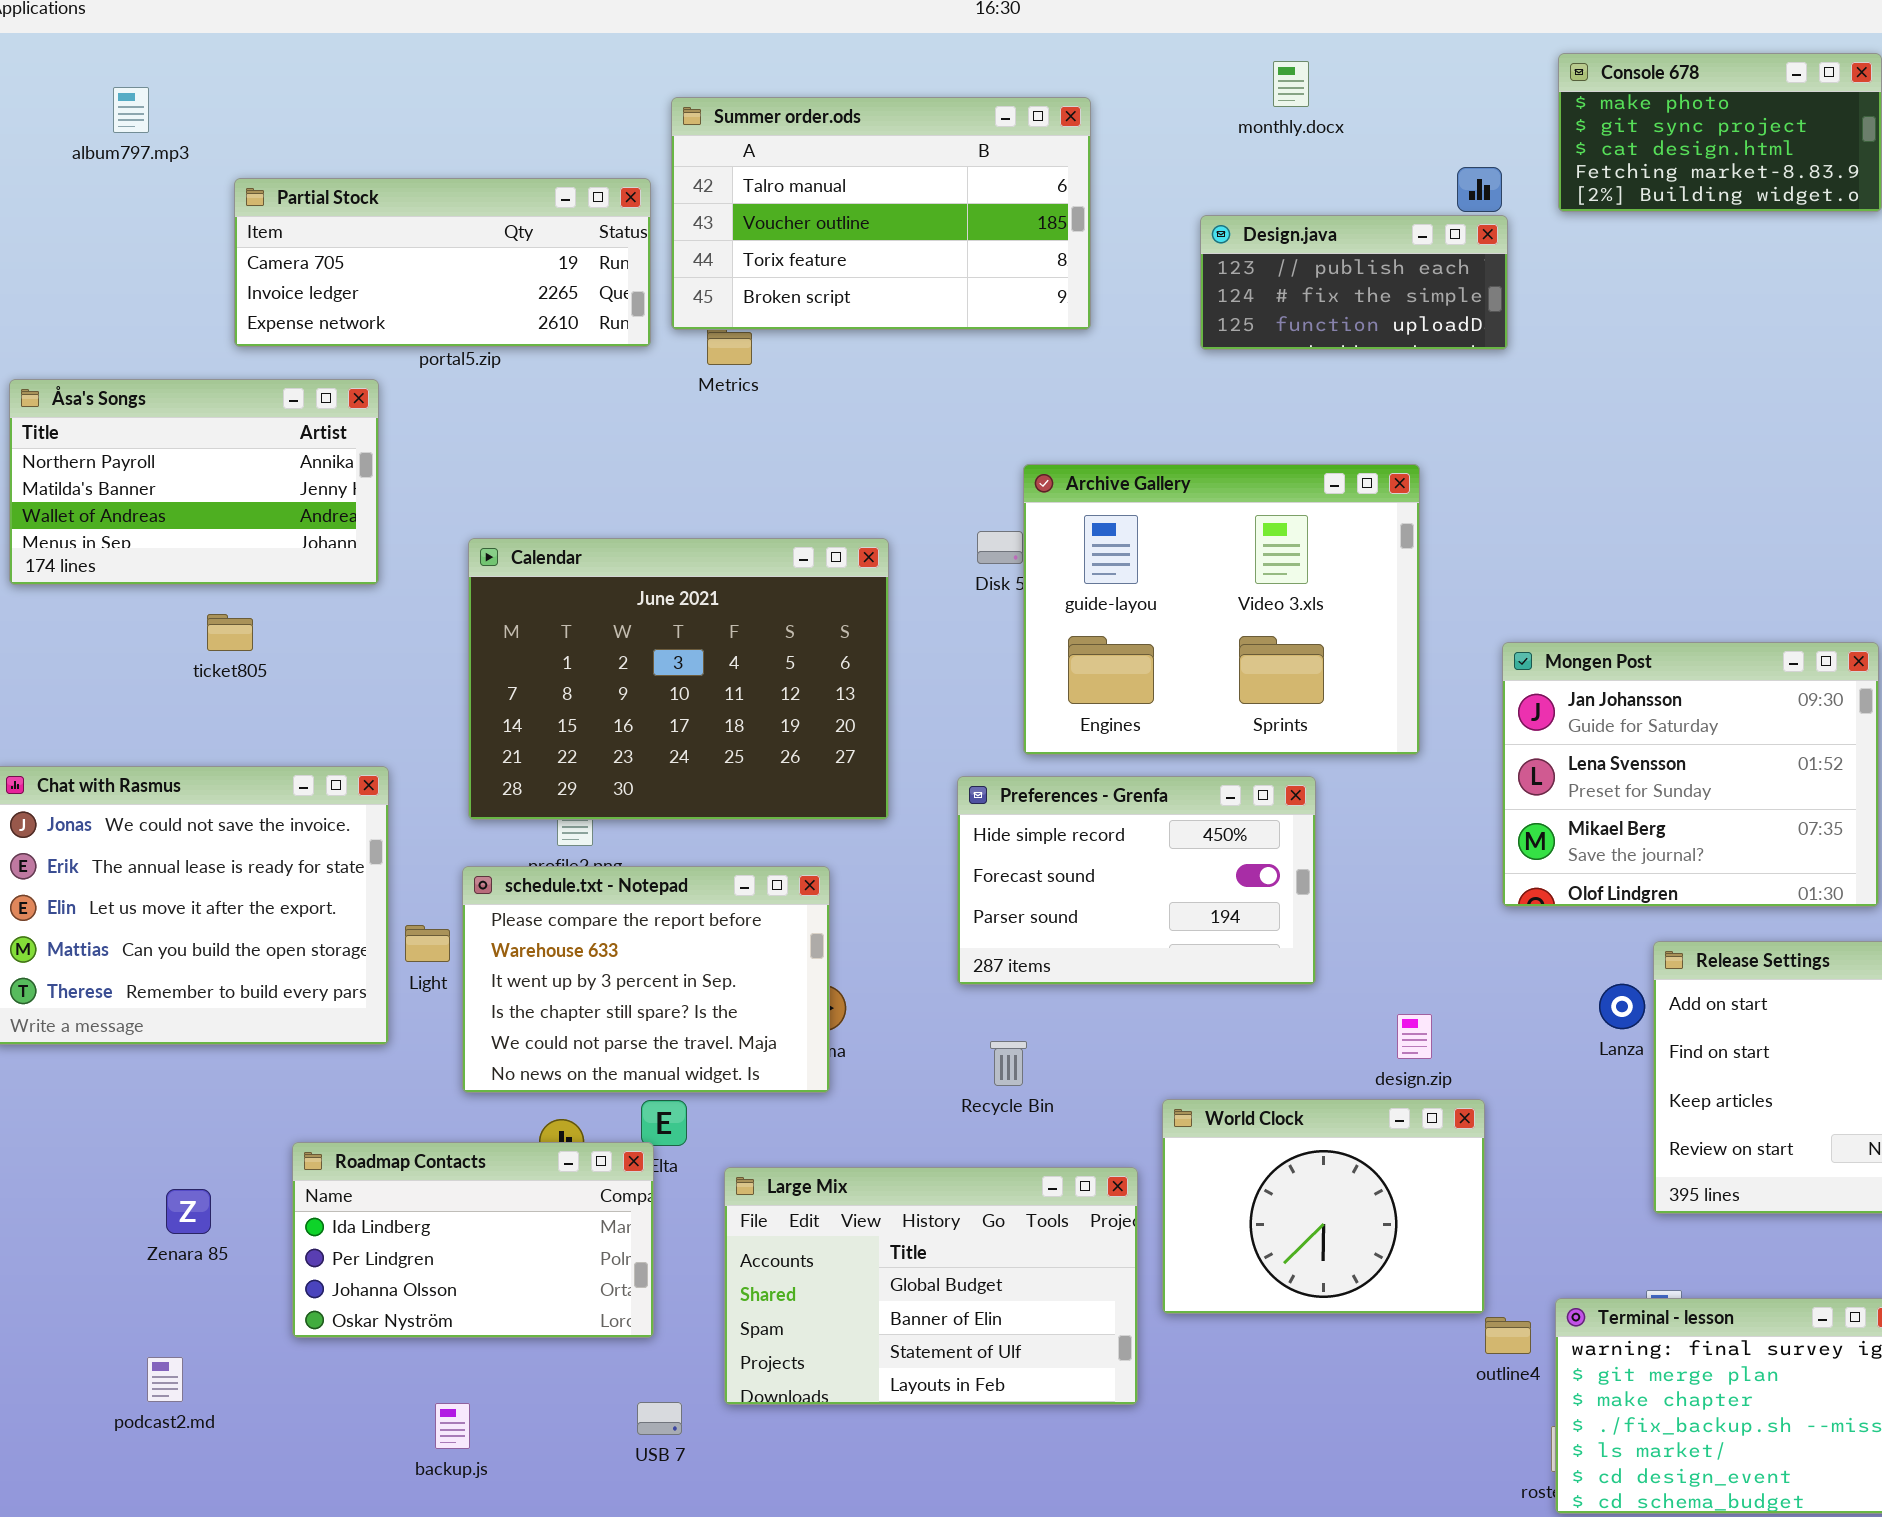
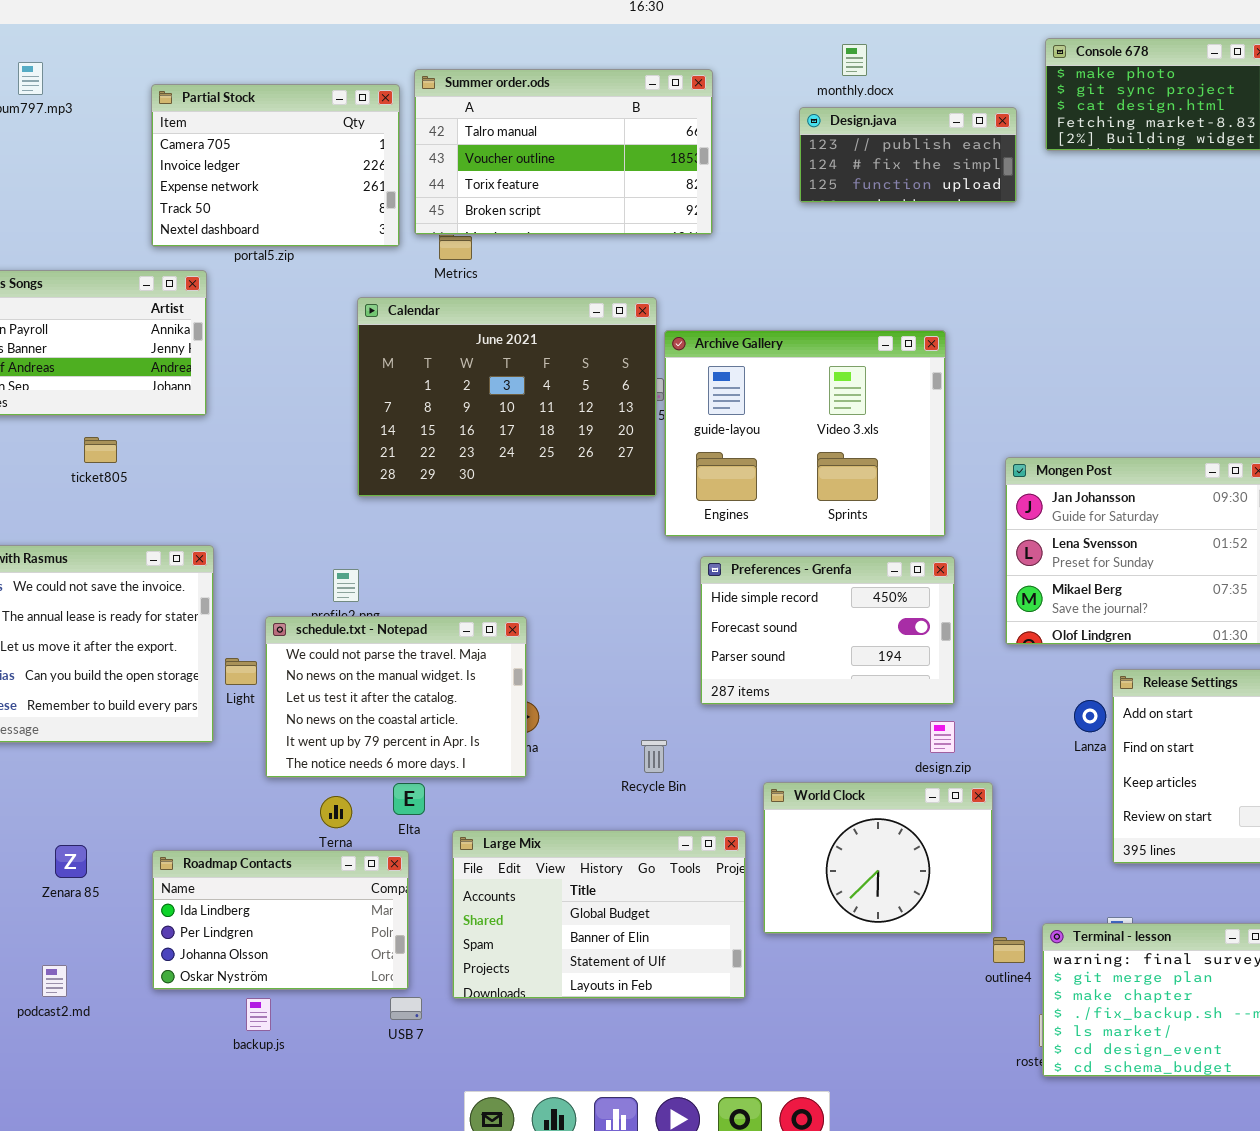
Partial Stock: [234,178,651,347] -> [151,84,400,247], resized
Design.java: [1200,215,1508,350] -> [799,107,1017,203], moved
Calendar: [468,538,889,820] -> [357,297,657,497], moved
Preferences - Grenfa: [957,776,1316,985] -> [700,556,955,705], moved
schedule.txt - Notepad: [462,866,830,1093] -> [265,616,527,778], scrolled down 4 rows
Roadmap Contacts: [292,1142,654,1338] -> [152,850,409,990], moved

